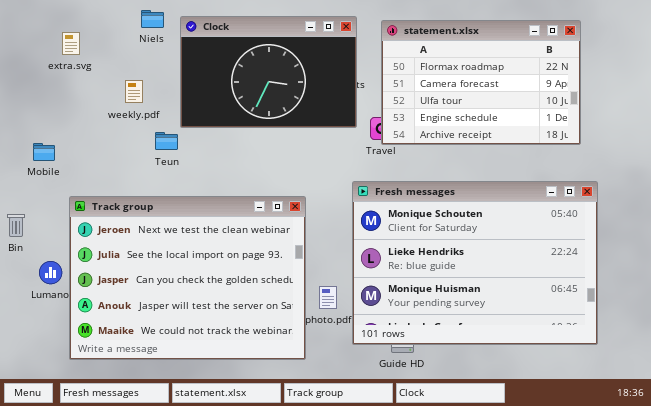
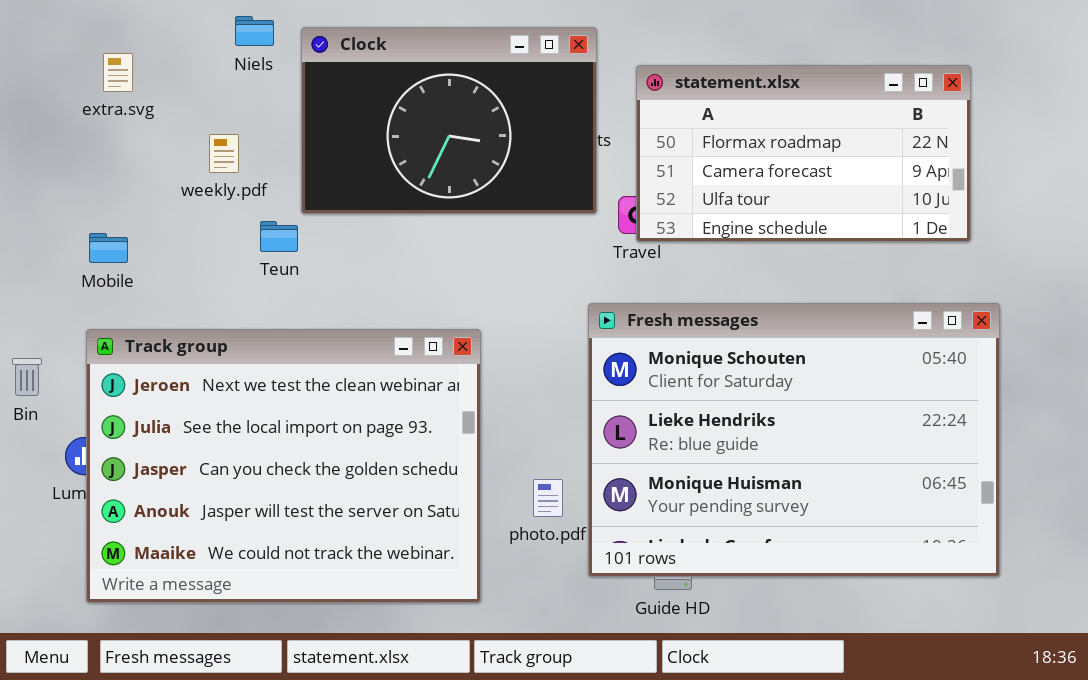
statement.xlsx: [381,20,581,145] -> [636,65,971,242], resized
Mobile: [33,143,55,161] -> [89,233,128,263], moved
Track group: [69,196,306,360] -> [86,329,481,603], moved

